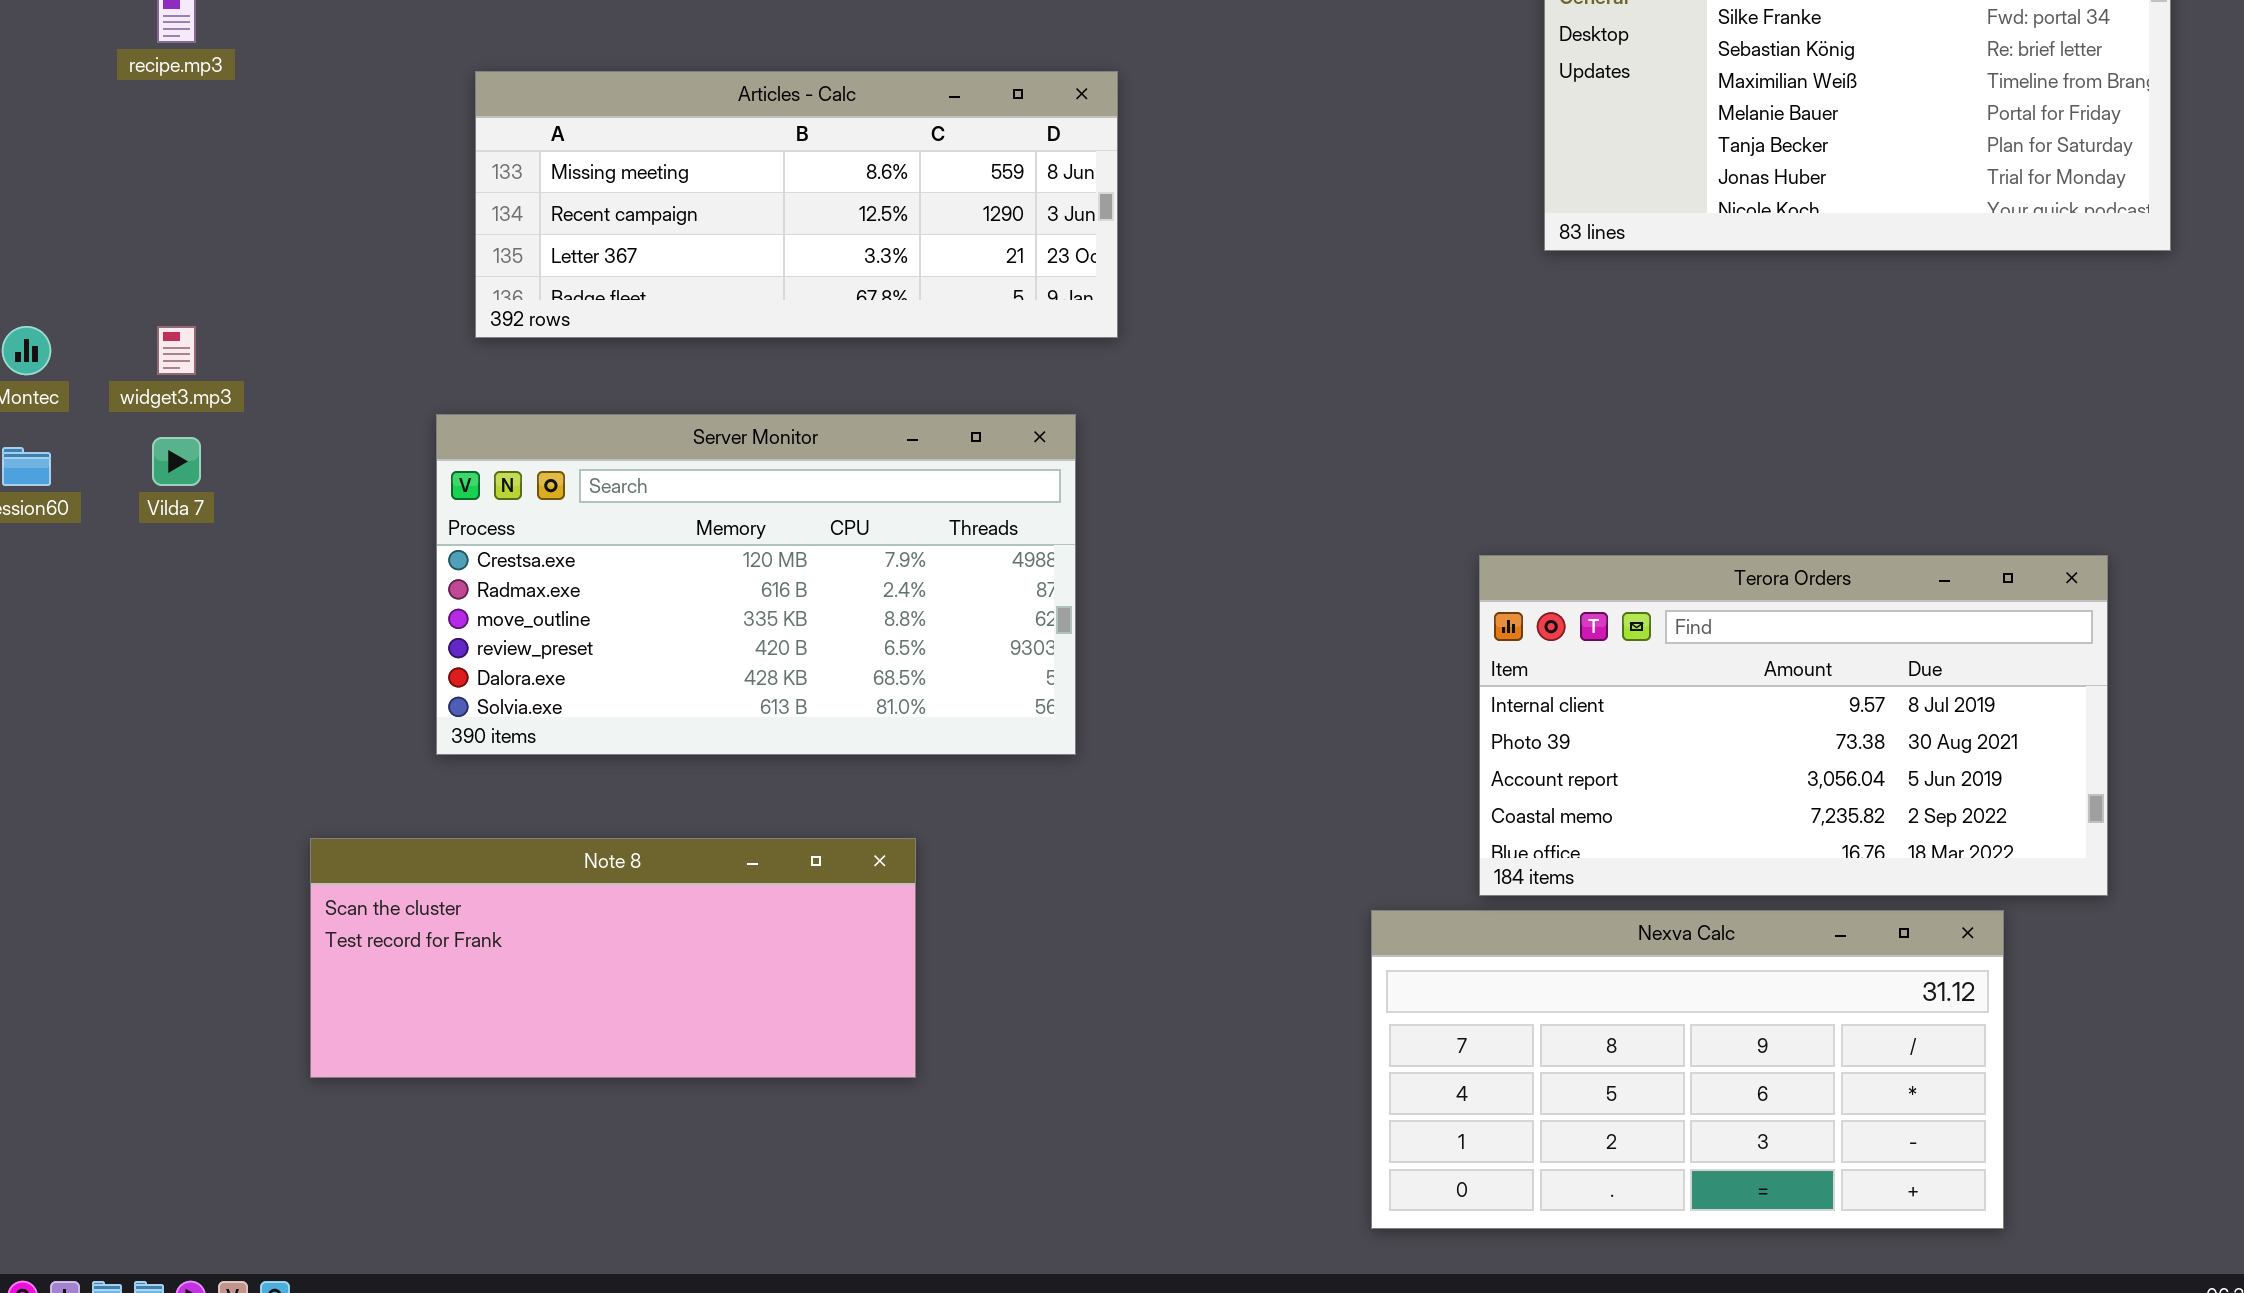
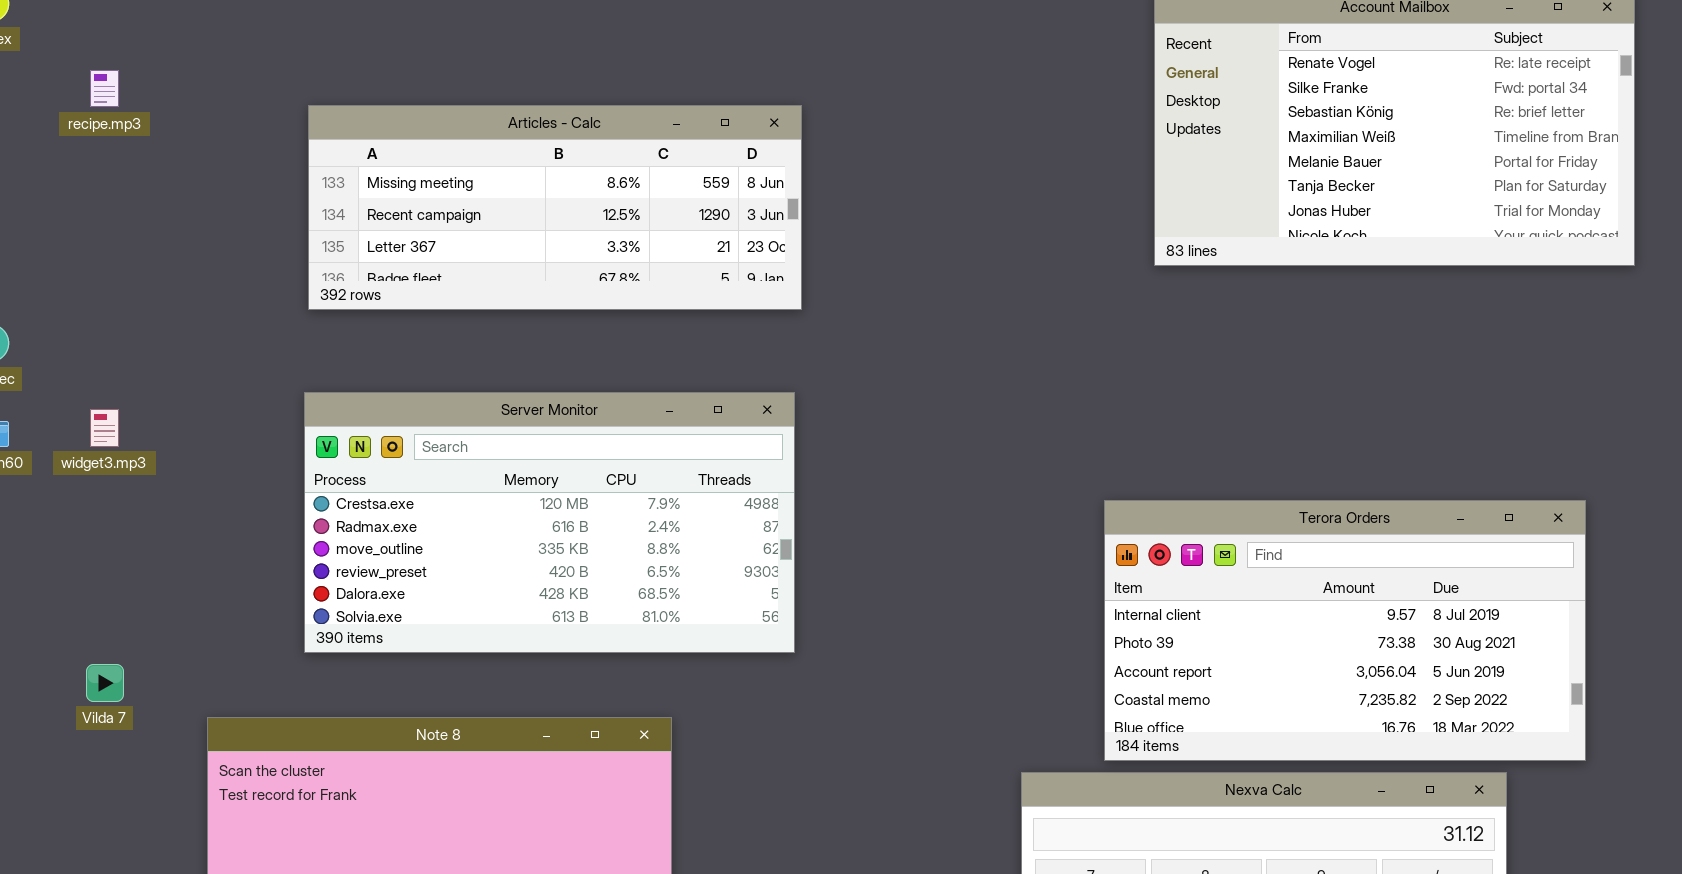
Articles - Calc: [475,71,1118,338] -> [308,105,802,310], moved
widget3.mp3: [157,326,196,375] -> [90,409,119,447], moved
Vilda 7: [152,437,201,486] -> [86,664,124,702], moved

